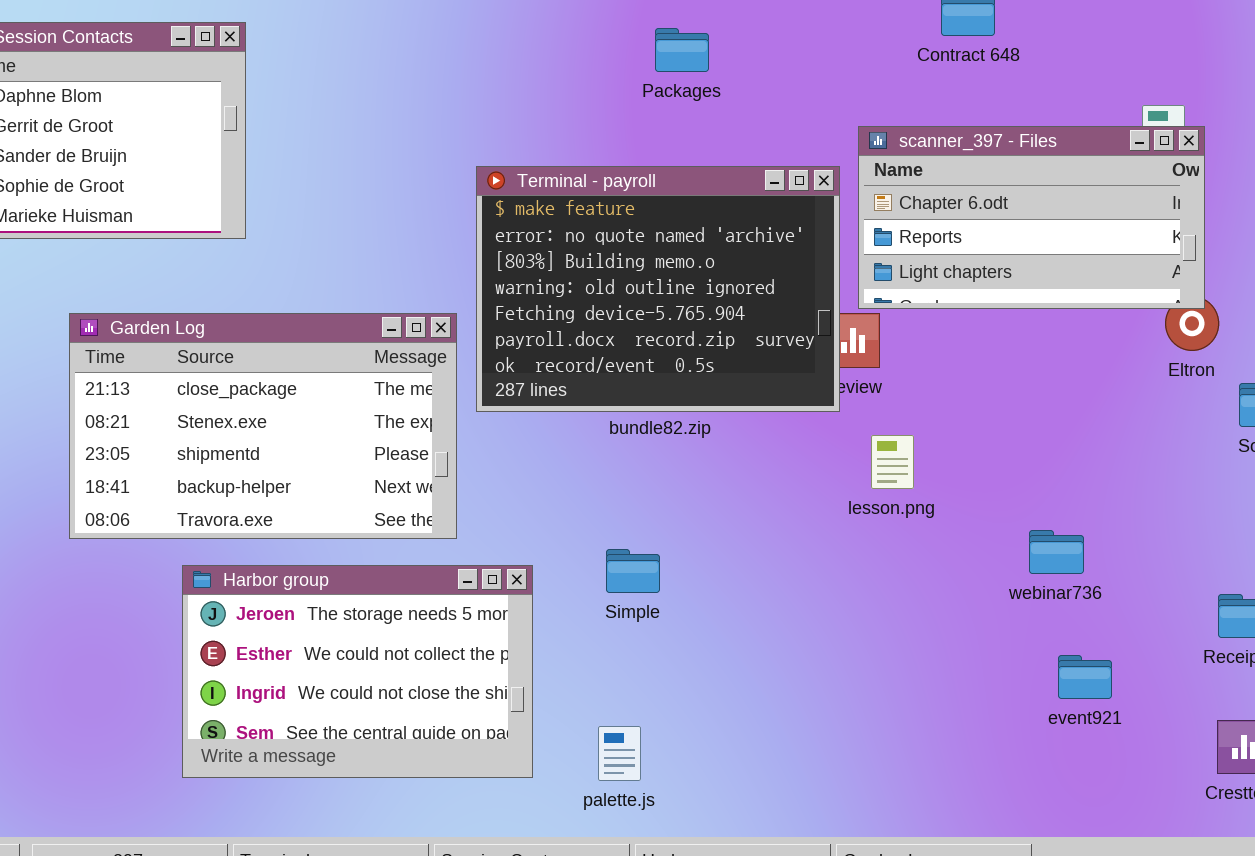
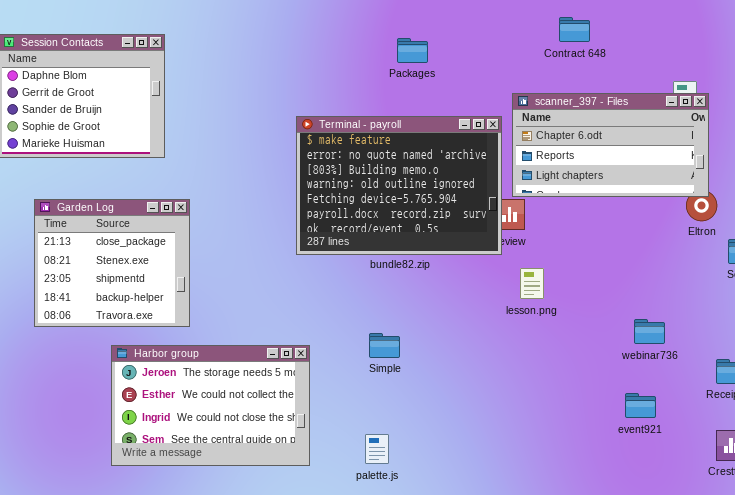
Garden Log: [69,313,457,539] -> [34,199,190,327], moved, resized
webinar736: [1029,530,1084,574] -> [634,319,665,344], moved
Harbor group: [182,565,533,778] -> [111,345,310,466], moved

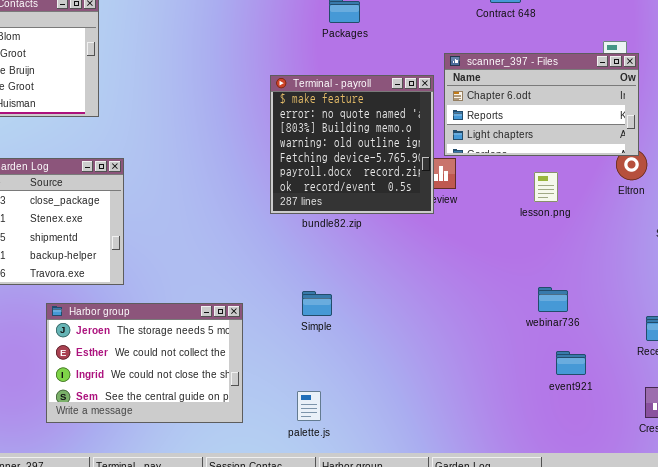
Terminal - payroll: [296,116,502,255] -> [270,75,434,214], resized
lesson.png: [520,268,544,299] -> [534,172,558,202], moved
webinar736: [634,319,665,344] -> [538,287,568,312], moved

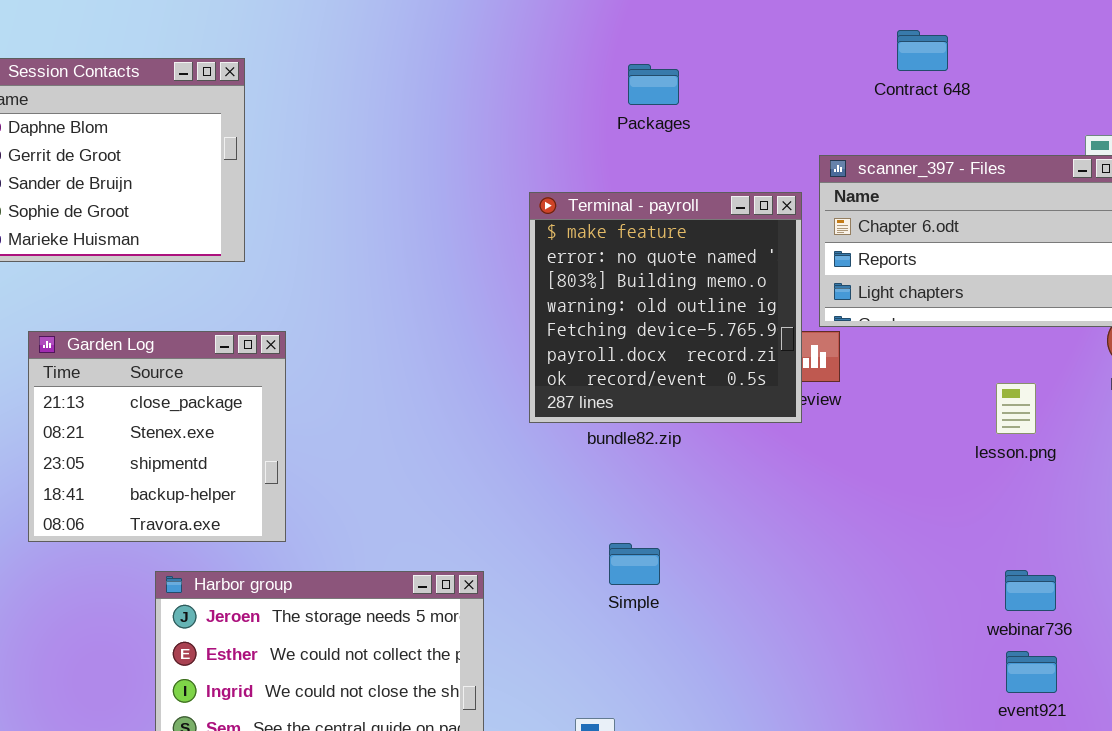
lesson.png: [534,172,558,202] -> [996,383,1036,434], moved
webinar736: [538,287,568,312] -> [1005,570,1056,611], moved
Simple: [302,291,332,316] -> [609,543,660,585], moved

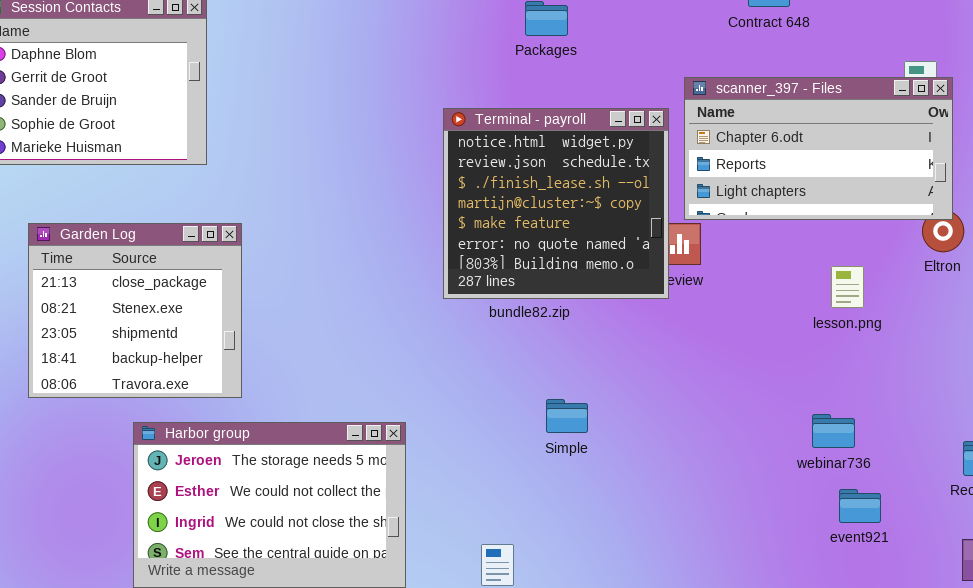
Terminal - payroll: [529,192,802,423] -> [443,108,669,299], scrolled up 4 rows
Simple: [609,543,660,585] -> [546,399,588,433], moved
webinar736: [1005,570,1056,611] -> [812,414,855,448], moved

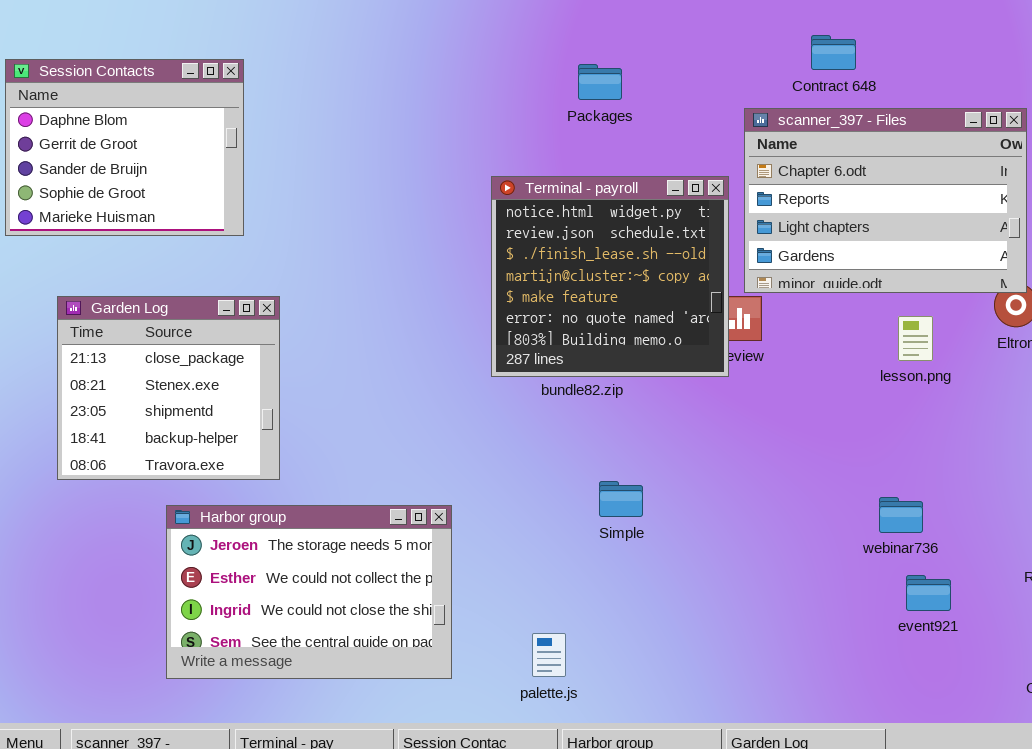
scanner_397 - Files: [684,77,953,220] -> [744,108,1027,293], resized
lesson.png: [831,266,864,308] -> [898,316,933,361], moved

